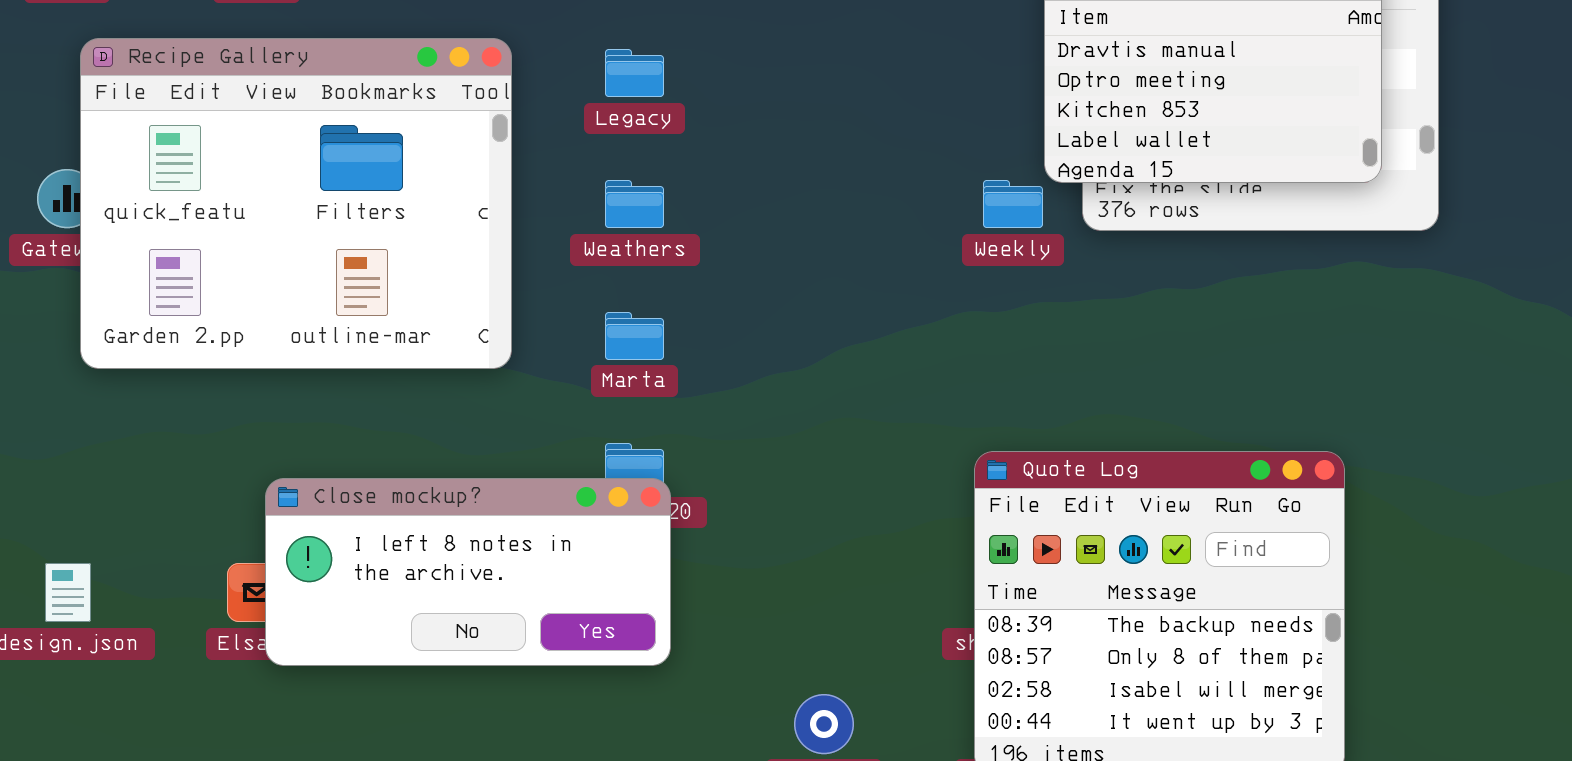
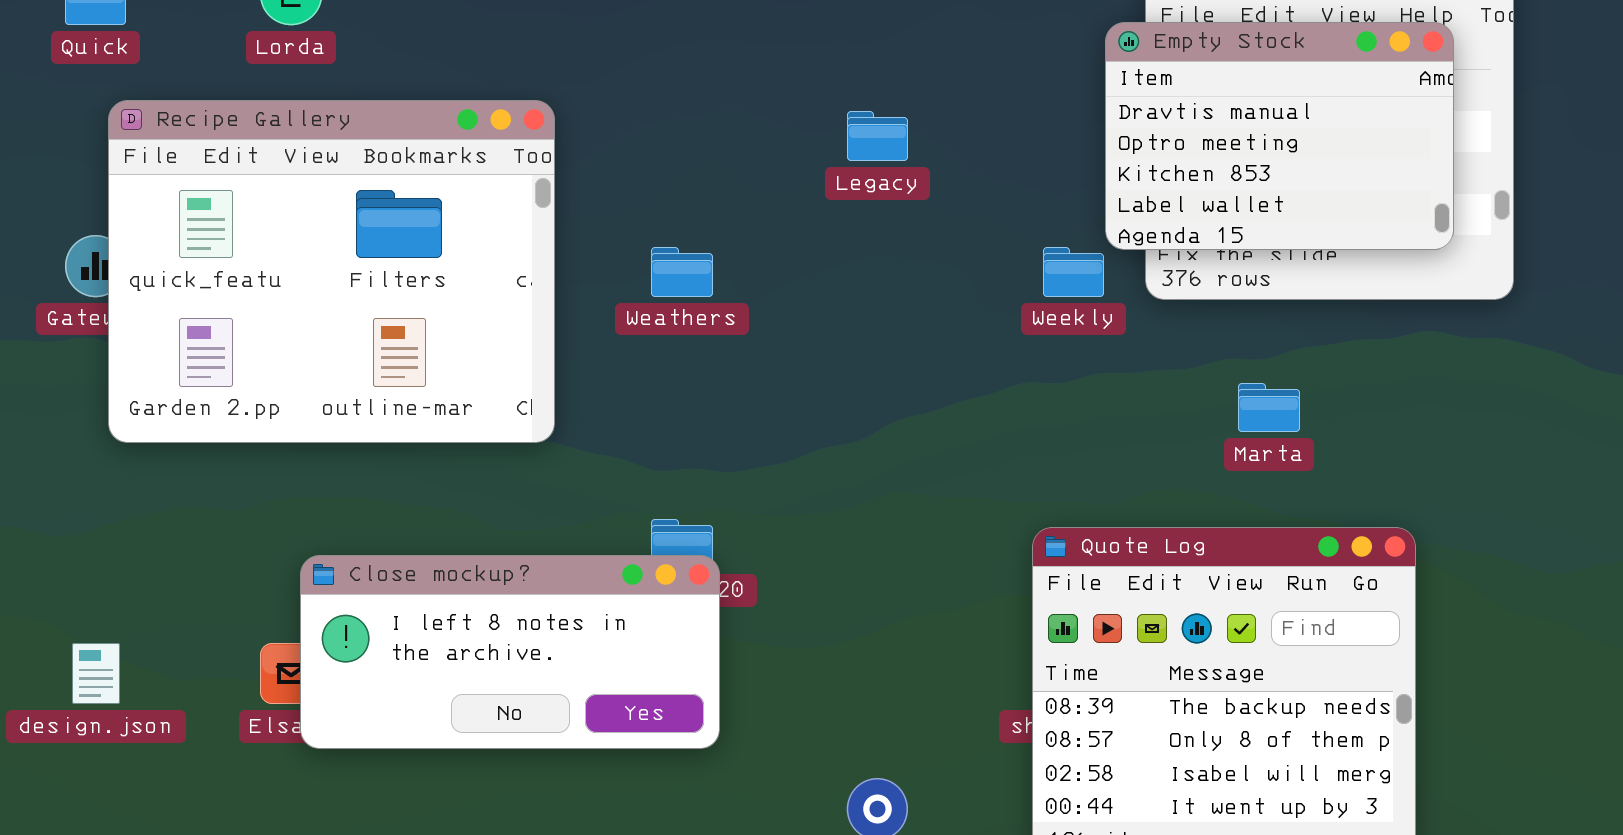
Legacy: [605,49,664,97] -> [847,111,908,161], moved
Marta: [605,312,664,360] -> [1238,383,1300,432], moved

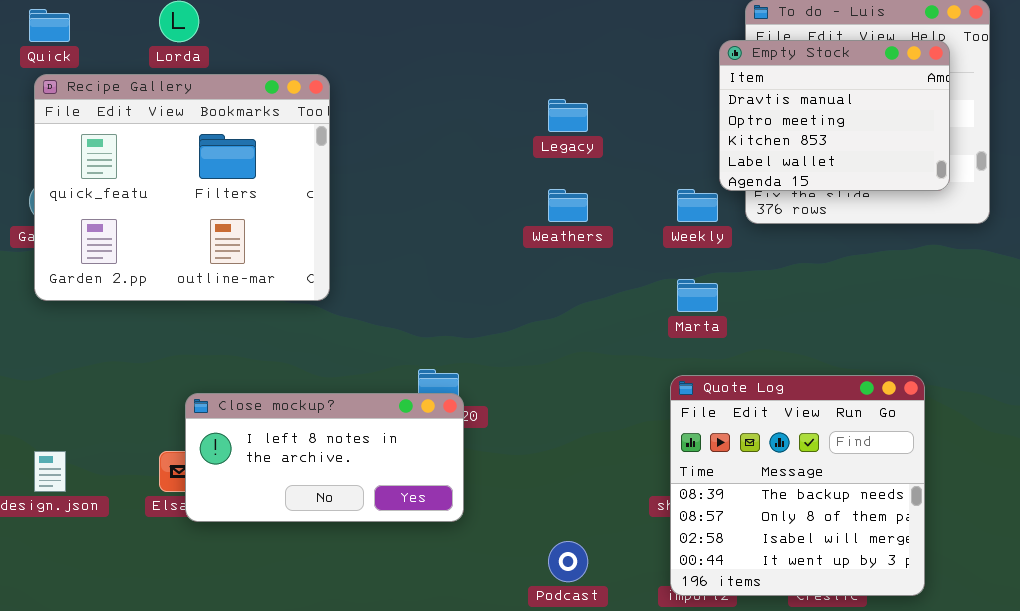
Recipe Gallery: [108,100,555,443] -> [34,74,330,301], moved
Weathers: [651,247,713,297] -> [548,189,588,222], moved
Marta: [1238,383,1300,432] -> [677,279,718,312], moved

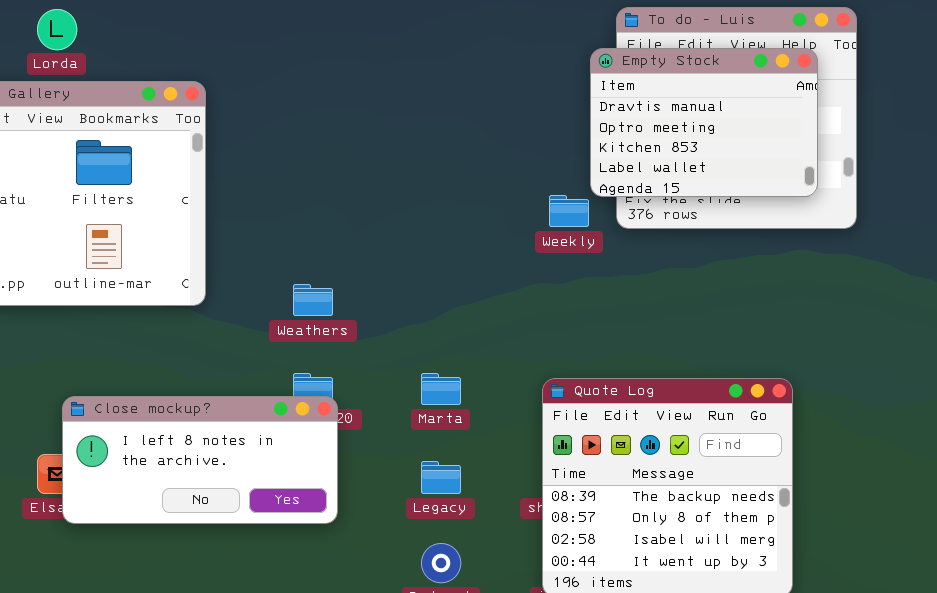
Legacy: [548,99,588,132] -> [421,461,461,494], moved
Weathers: [548,189,588,222] -> [293,284,333,316], moved
Marta: [677,279,718,312] -> [421,373,461,405], moved

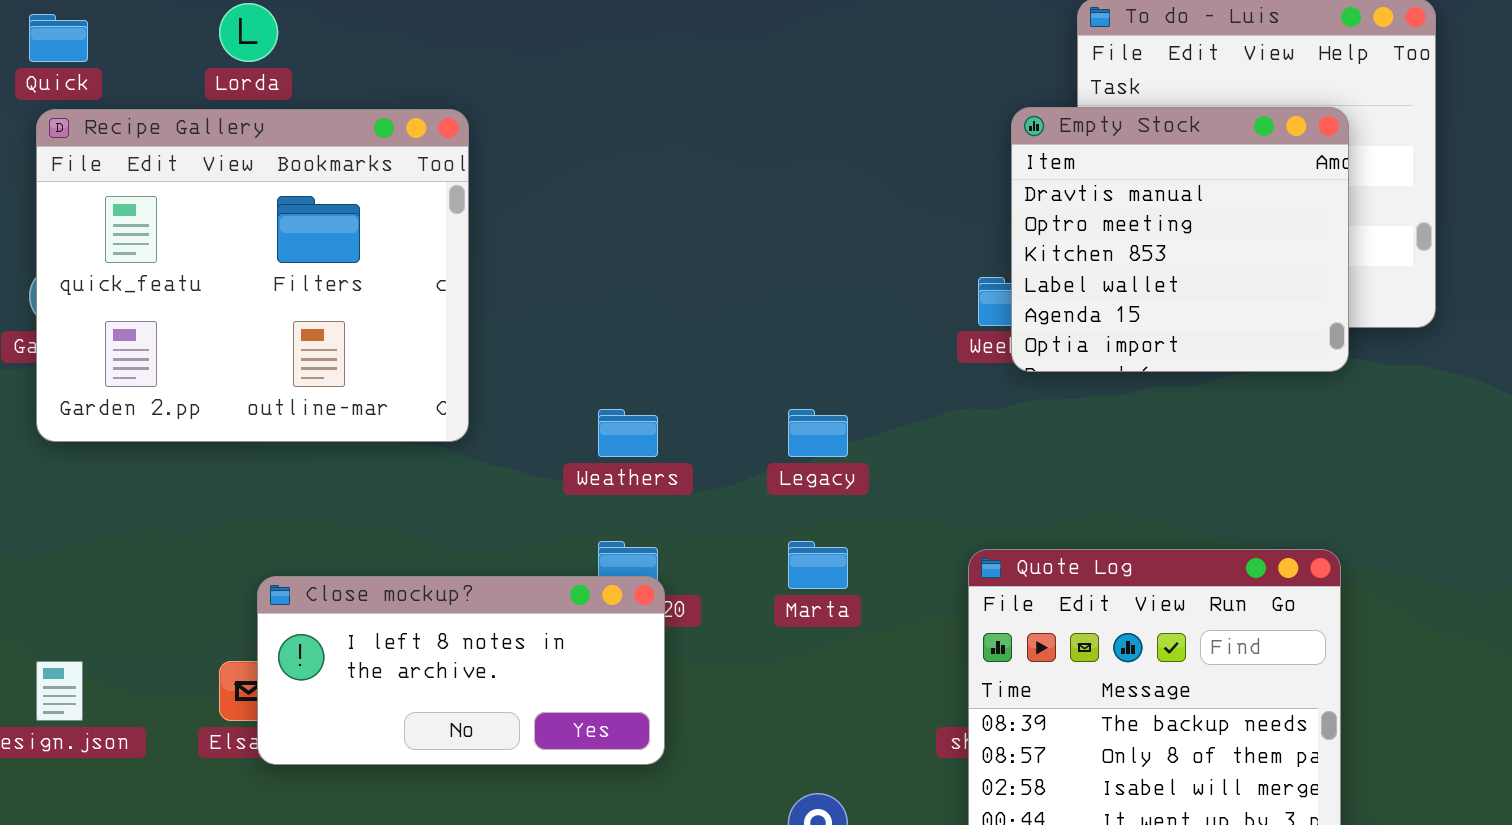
Empty Stock: [590,48,818,197] -> [1011,107,1349,372], moved, resized
Legacy: [421,461,461,494] -> [788,409,848,457], moved

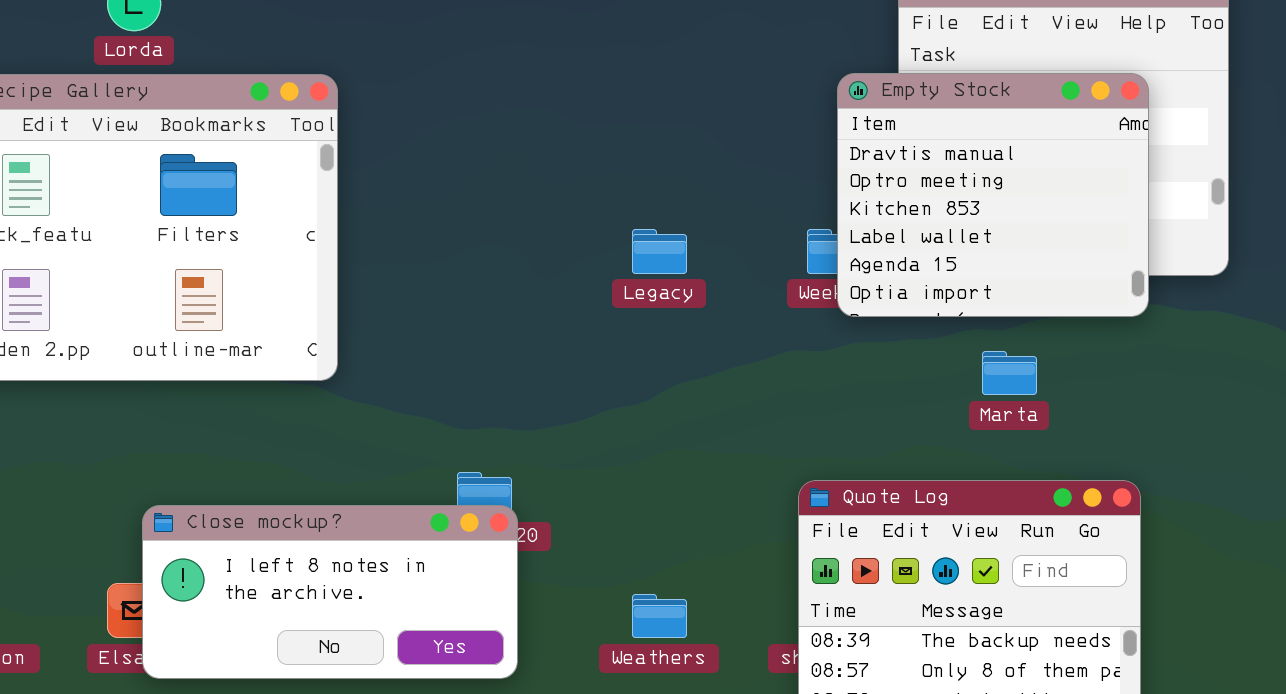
Weathers: [598,409,658,457] -> [632,594,687,638], moved
Legacy: [788,409,848,457] -> [632,229,687,274], moved
Marta: [788,541,848,589] -> [982,351,1037,395], moved

